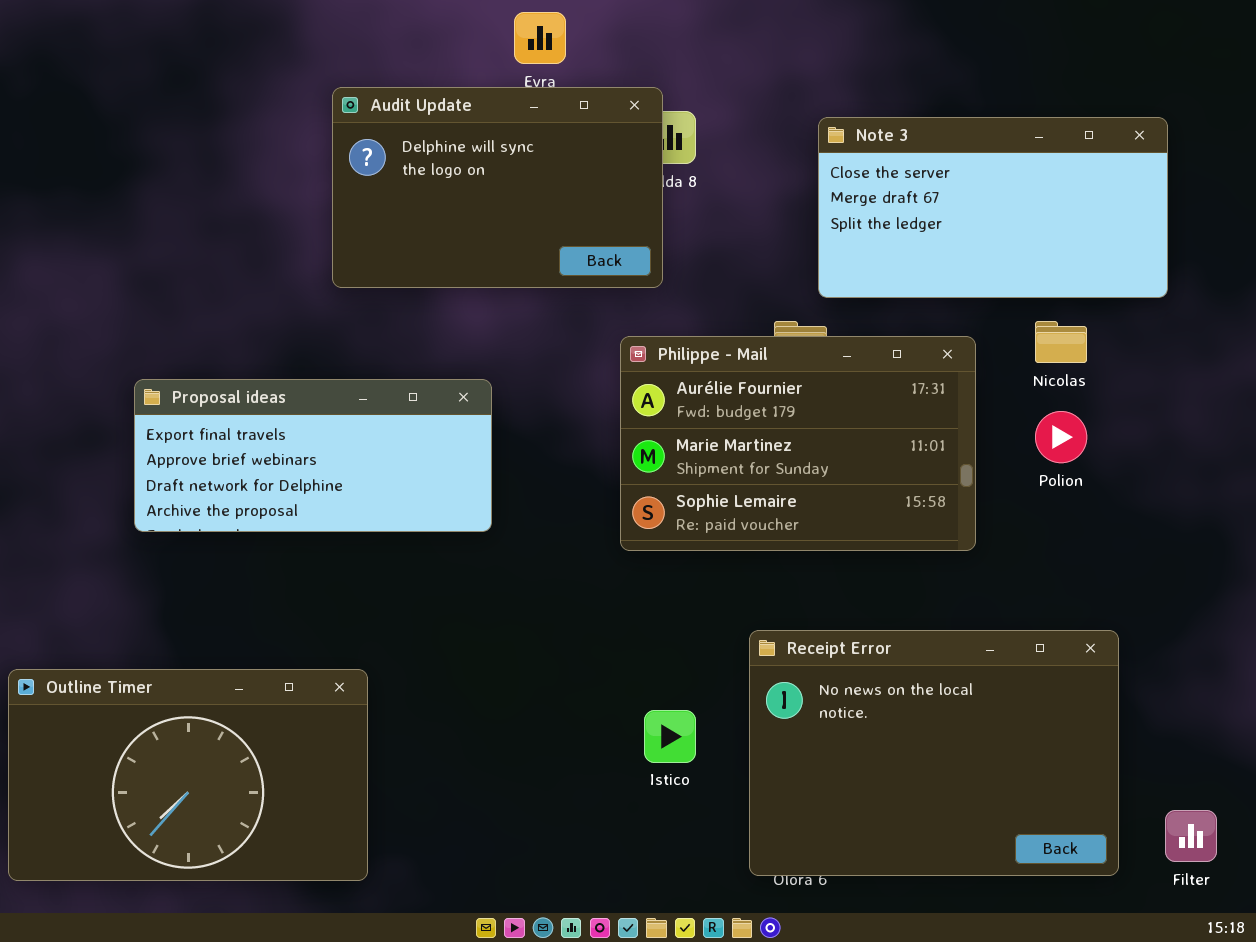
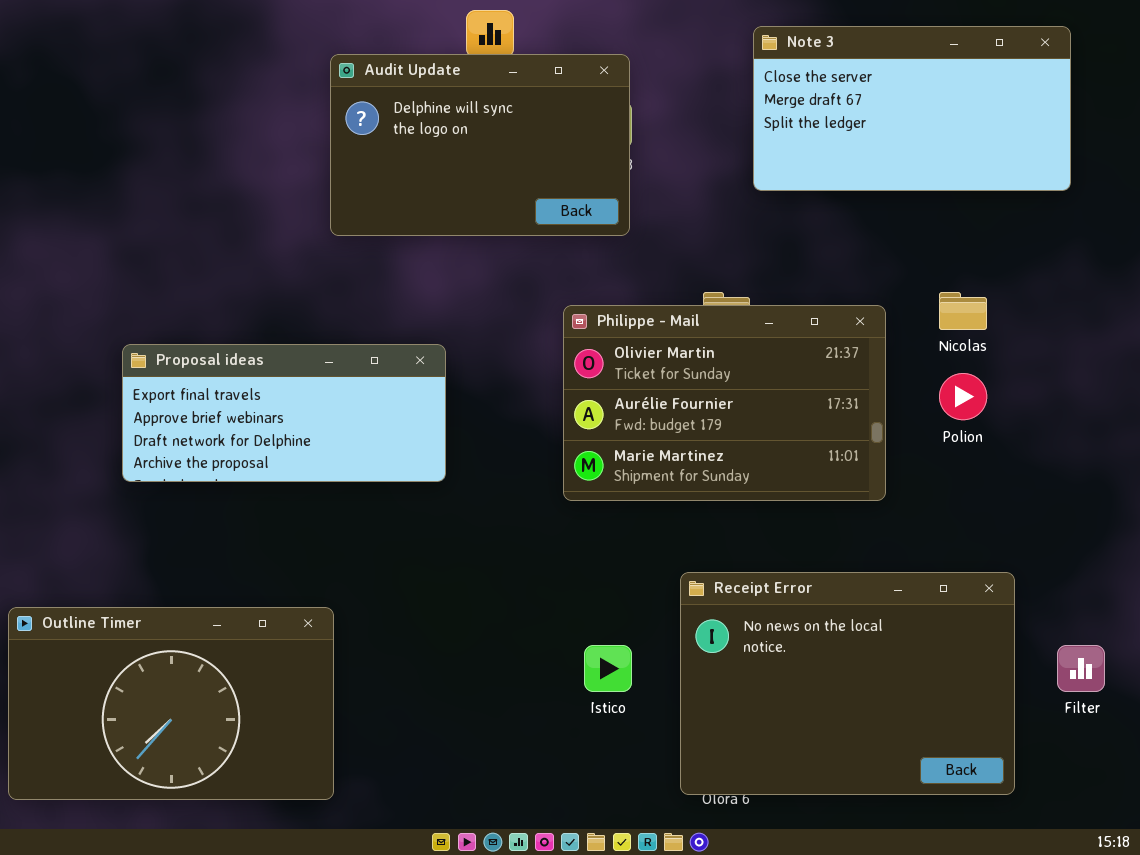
Audit Update: [332,87,663,288] -> [330,54,630,236], moved
Note 3: [818,117,1168,298] -> [753,26,1071,191], moved
Philippe - Mail: [620,336,976,551] -> [563,305,886,501], scrolled up 1 row
Filter: [1165,810,1217,862] -> [1057,645,1105,692], moved

